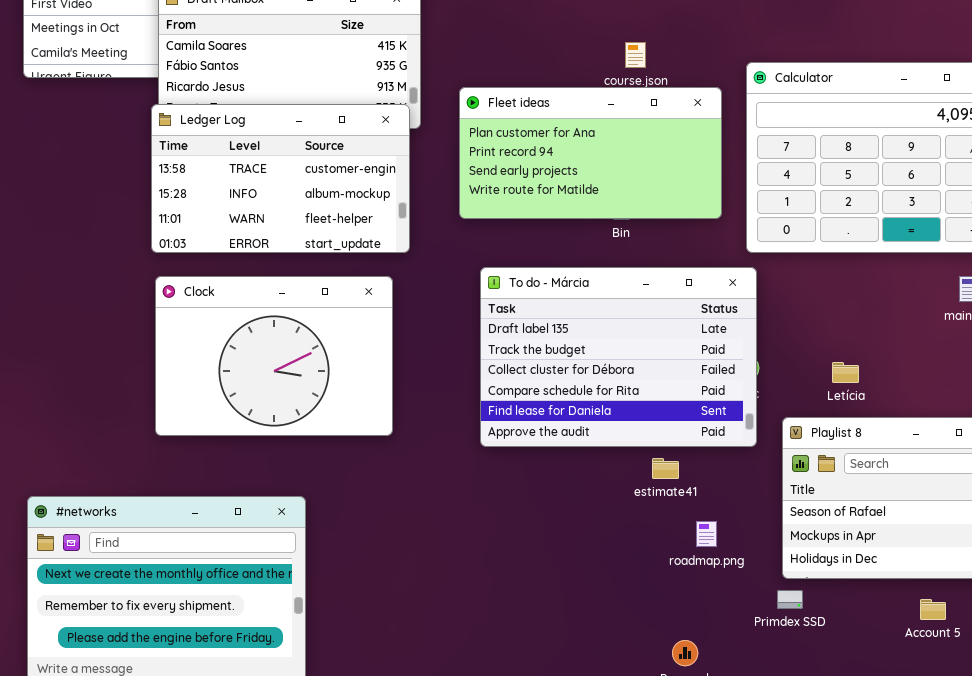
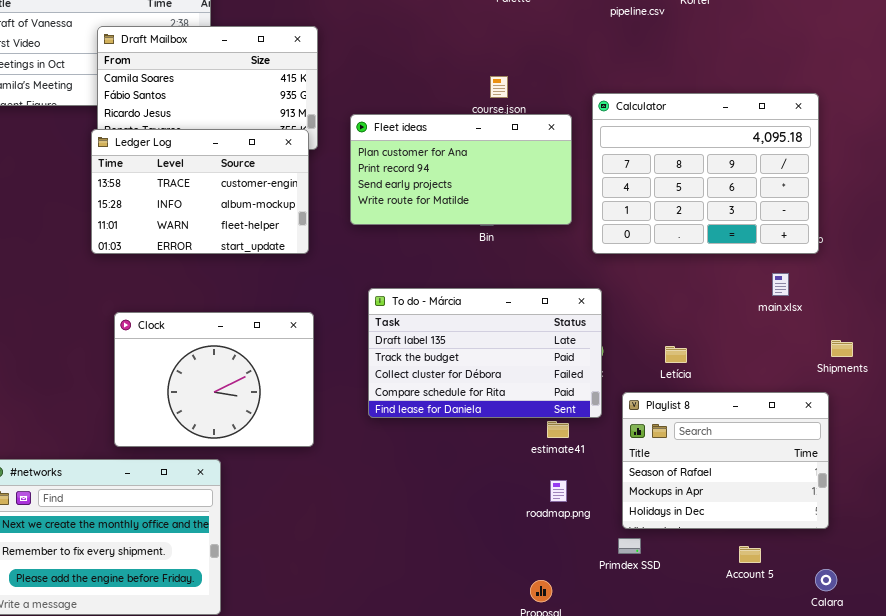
To do - Márcia: [480,267,757,447] -> [368,288,602,418], resized
Clock: [155,276,393,436] -> [114,312,314,447], moved
estimate41: [652,458,679,479] -> [547,421,569,438], moved

